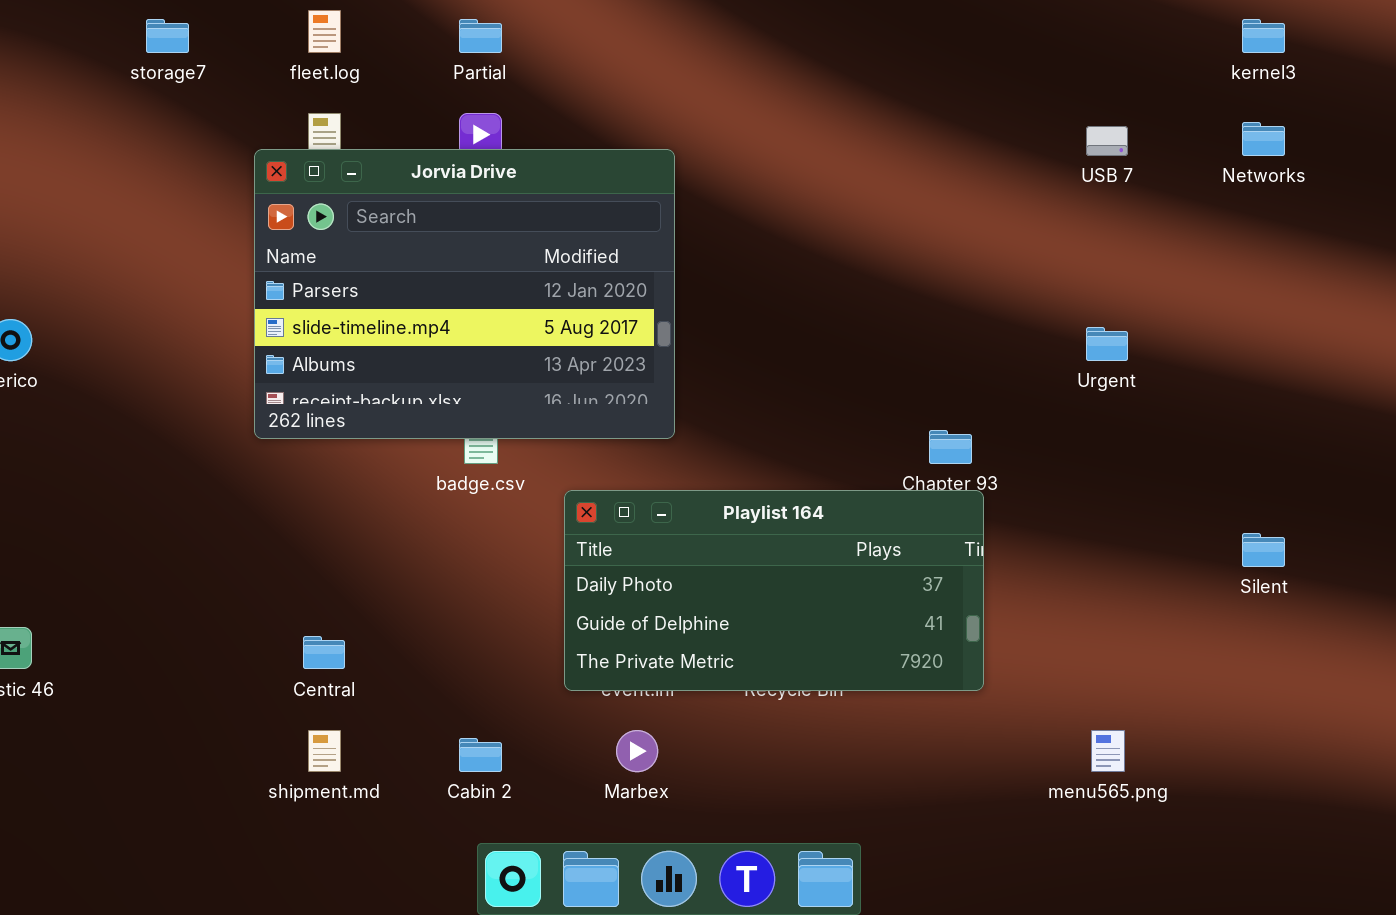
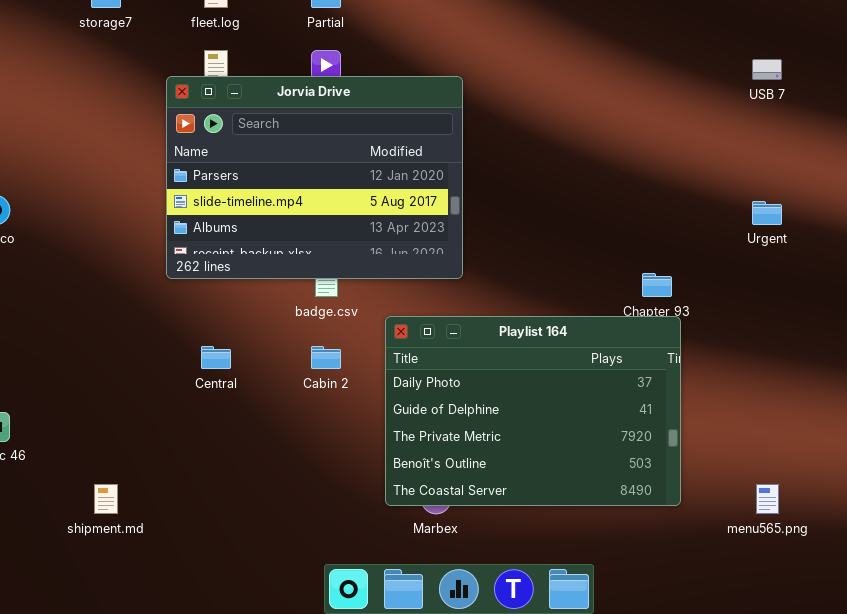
Playlist 164: [564,490,984,691] -> [385,316,681,506], resized
Central: [303,636,345,669] -> [201,346,231,369], moved
shipment.md: [308,730,341,772] -> [94,484,118,514], moved
Cabin 2: [459,738,502,772] -> [311,346,341,369], moved

